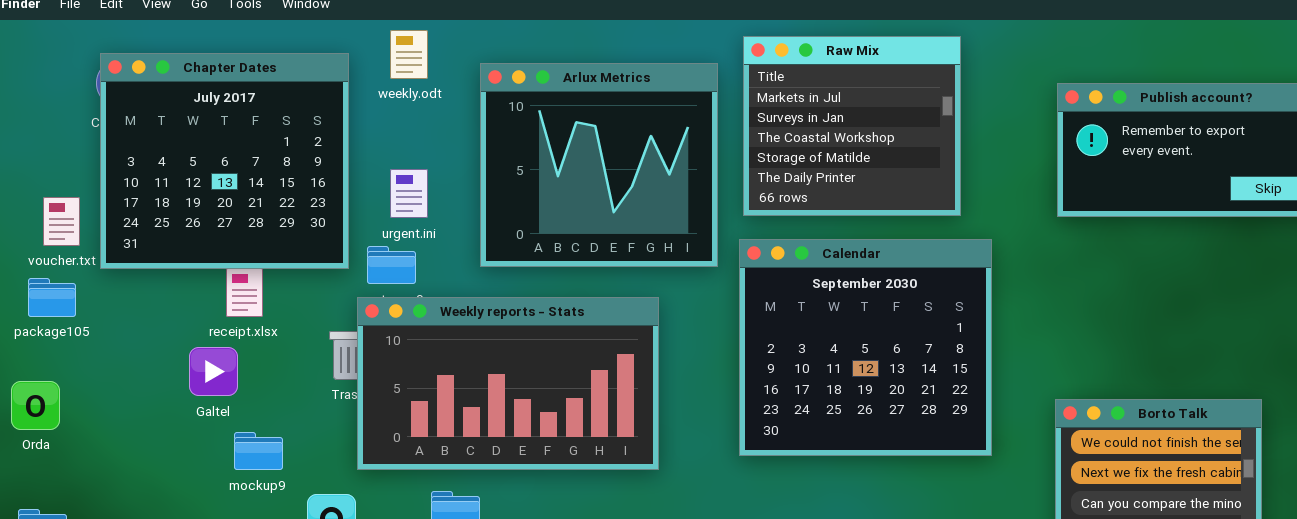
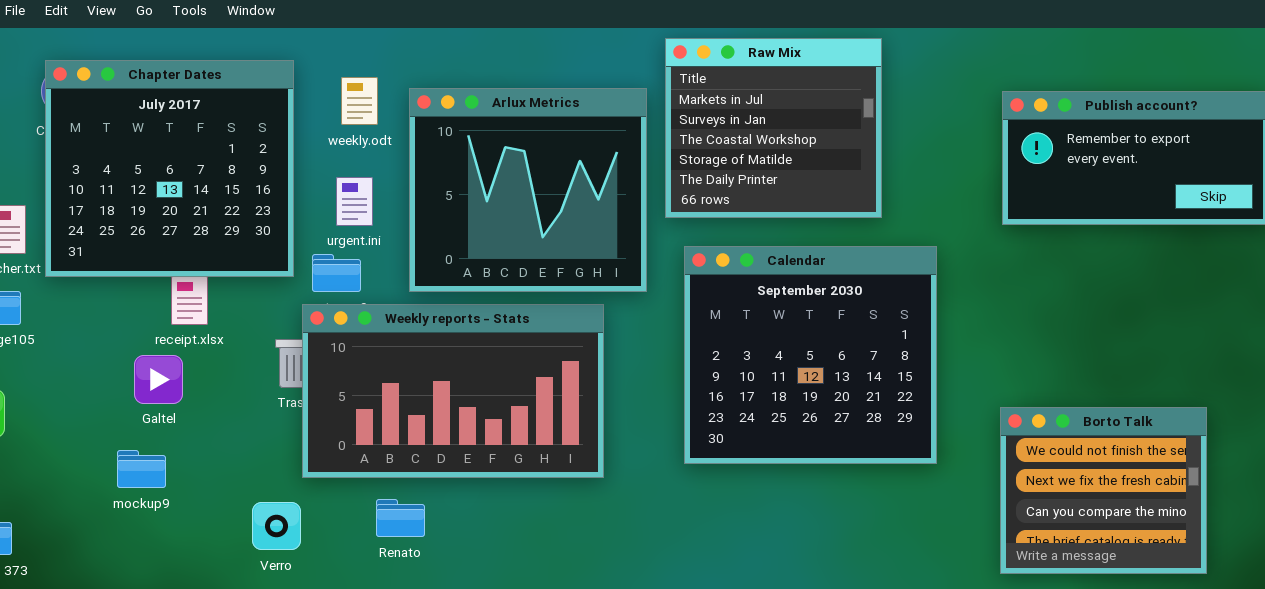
weekly.odt: [390,30,428,79] -> [341,77,378,125], moved
Raw Mix: [743,36,961,216] -> [665,38,882,218], moved
Arlux Metrics: [480,63,718,267] -> [409,88,647,292], moved
mockup9: [234,432,283,470] -> [117,450,166,488], moved

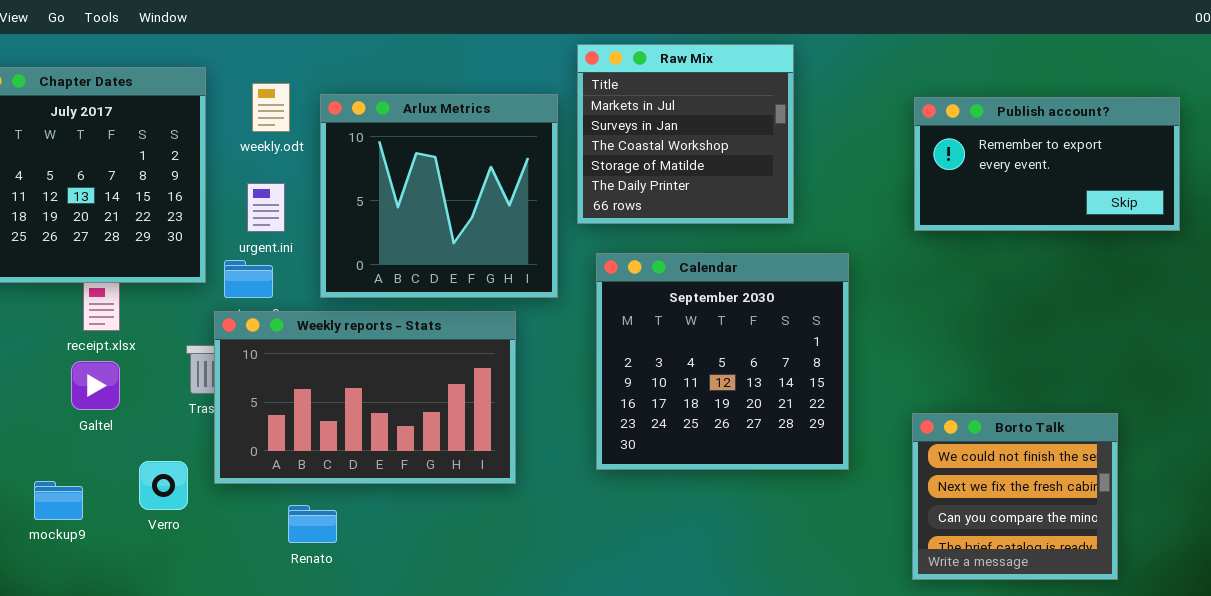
Galtel: [134,355,183,404] -> [71,361,120,410], moved
mockup9: [117,450,166,488] -> [34,481,83,520], moved
Verro: [252,502,301,550] -> [139,461,188,510], moved

